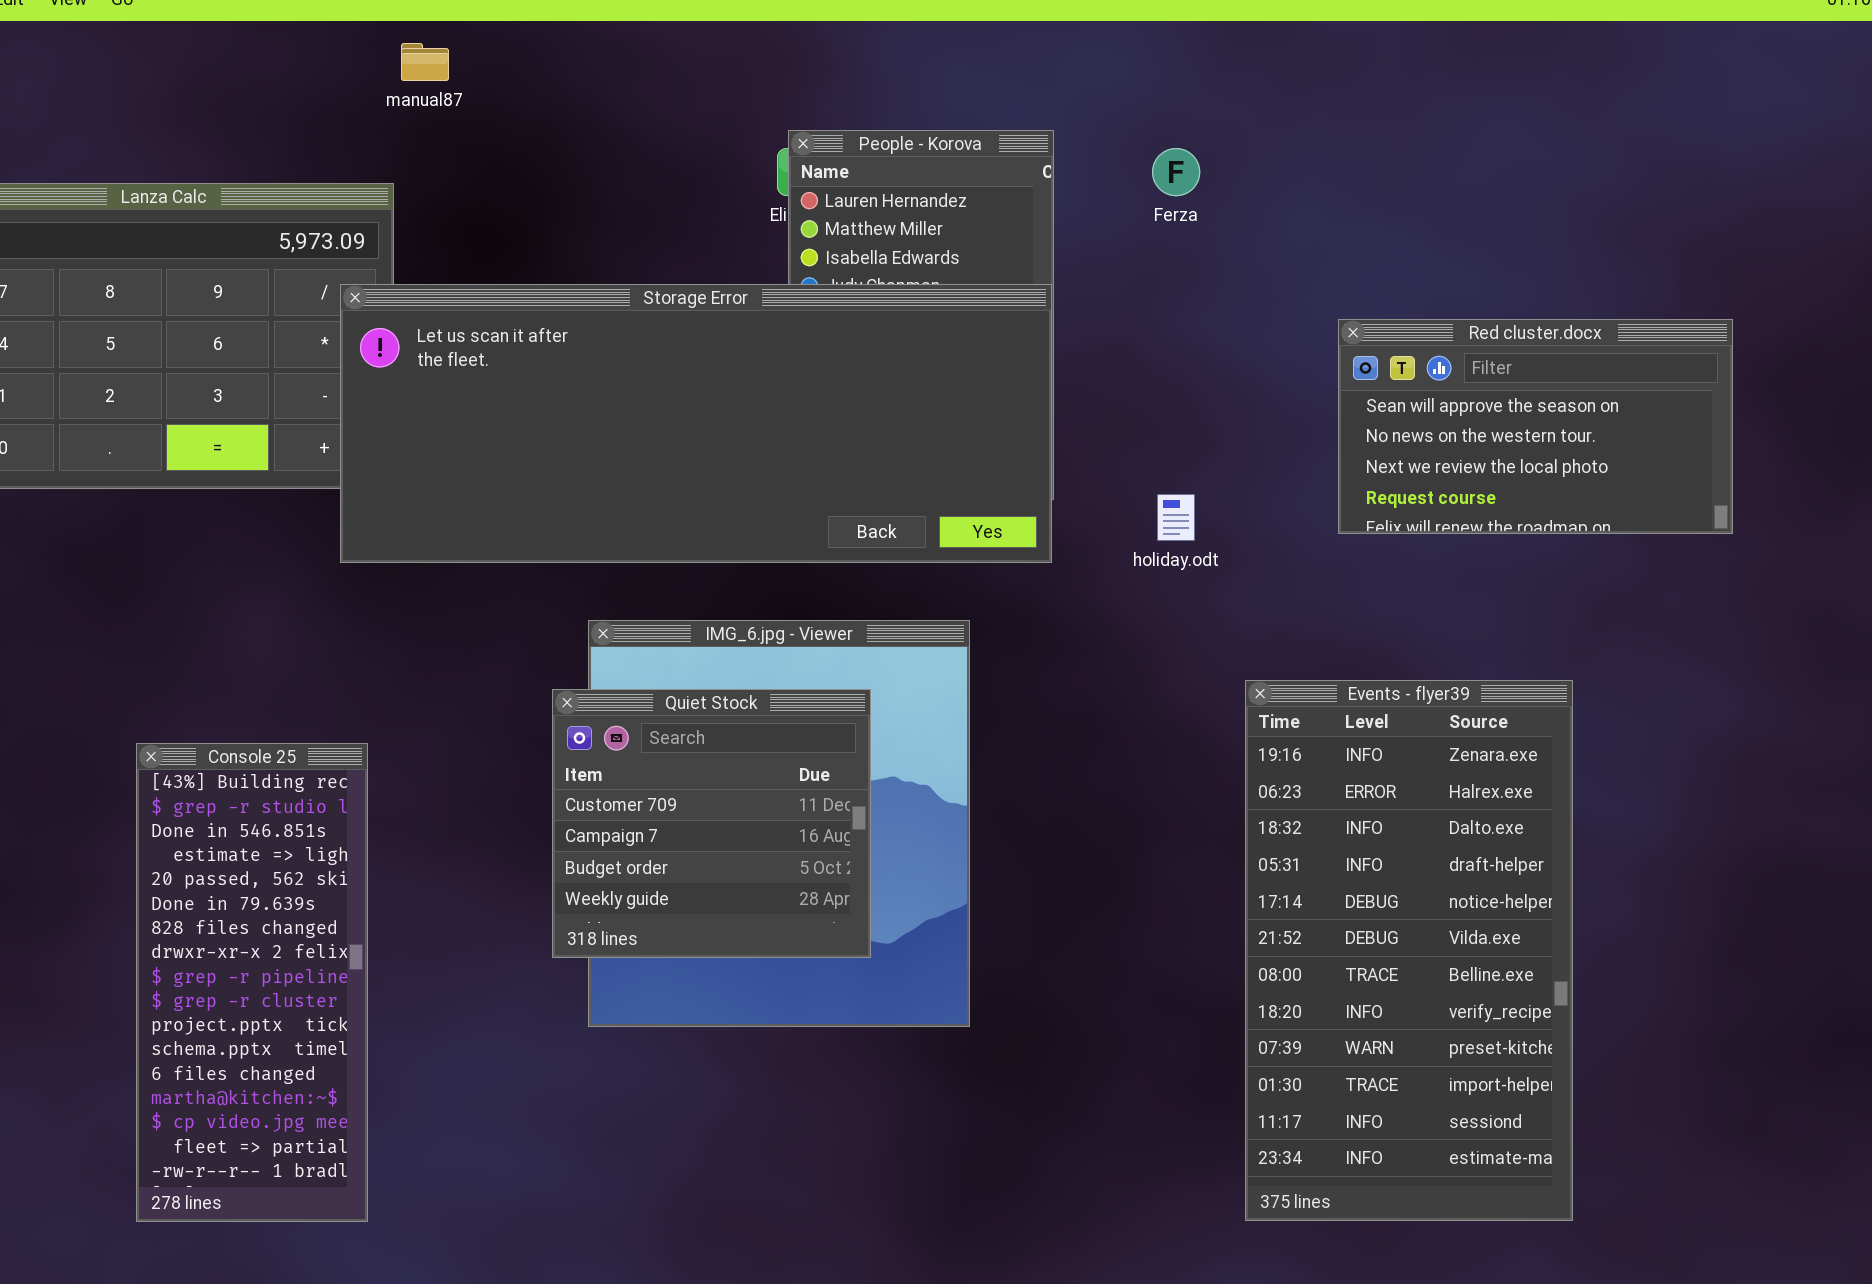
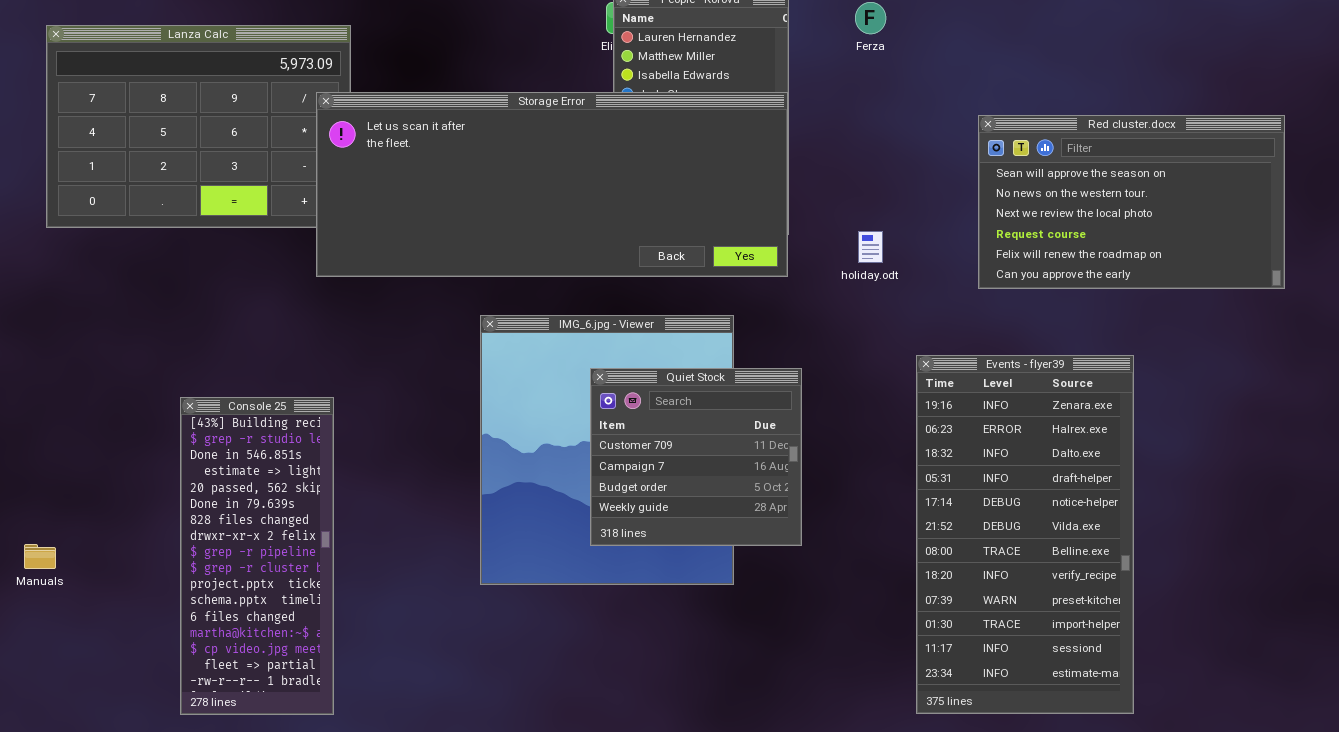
Red cluster.docx: [1338,319,1733,534] -> [978,115,1285,289], resized
Quiet Stock: [552,689,871,958] -> [590,368,802,546], moved

